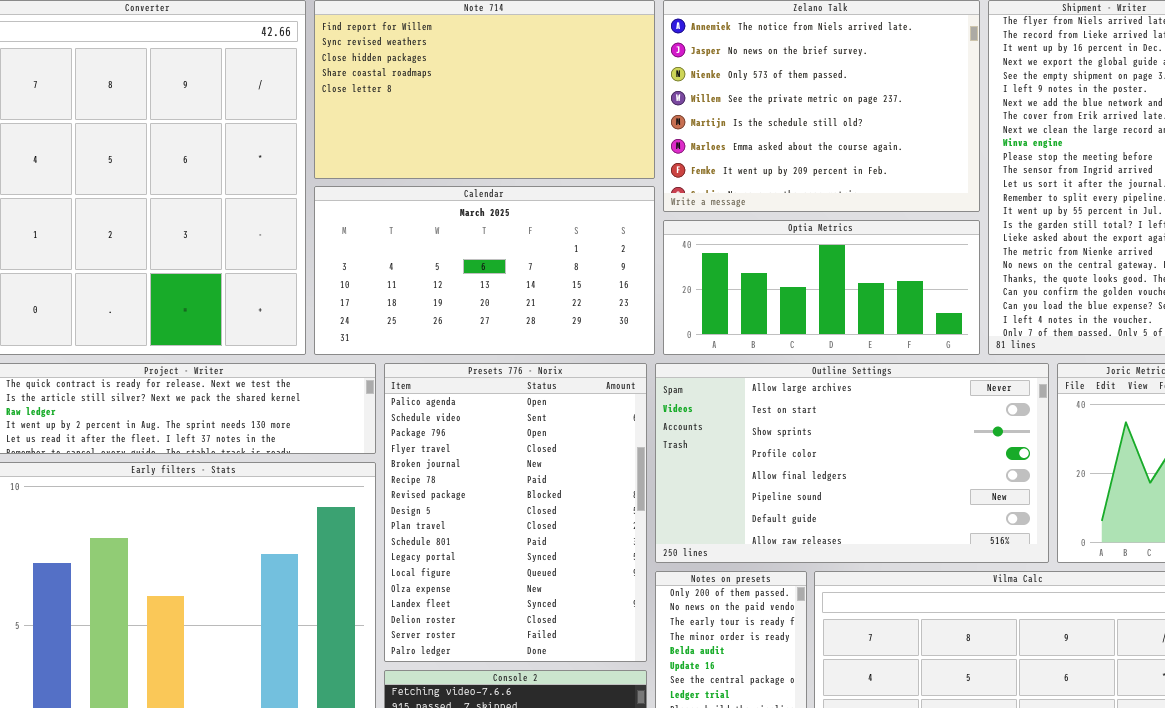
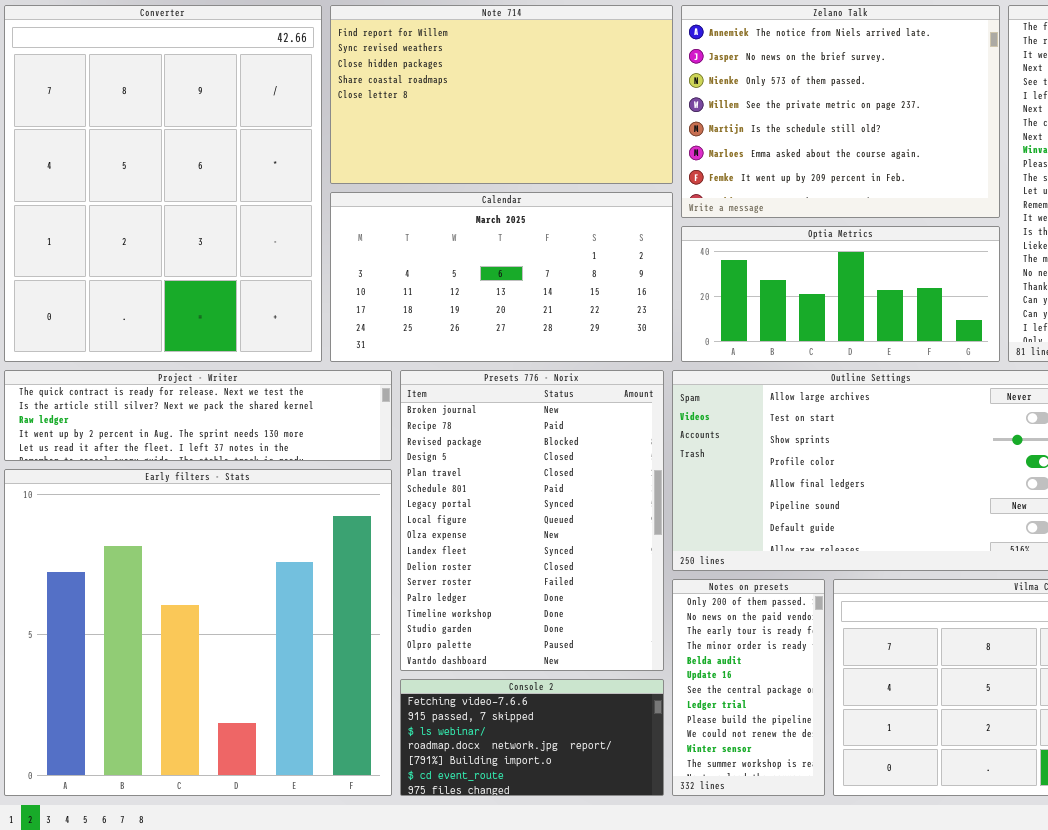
Presets 776 - Norix: [384,363,647,662] -> [400,370,664,671], scrolled down 4 rows

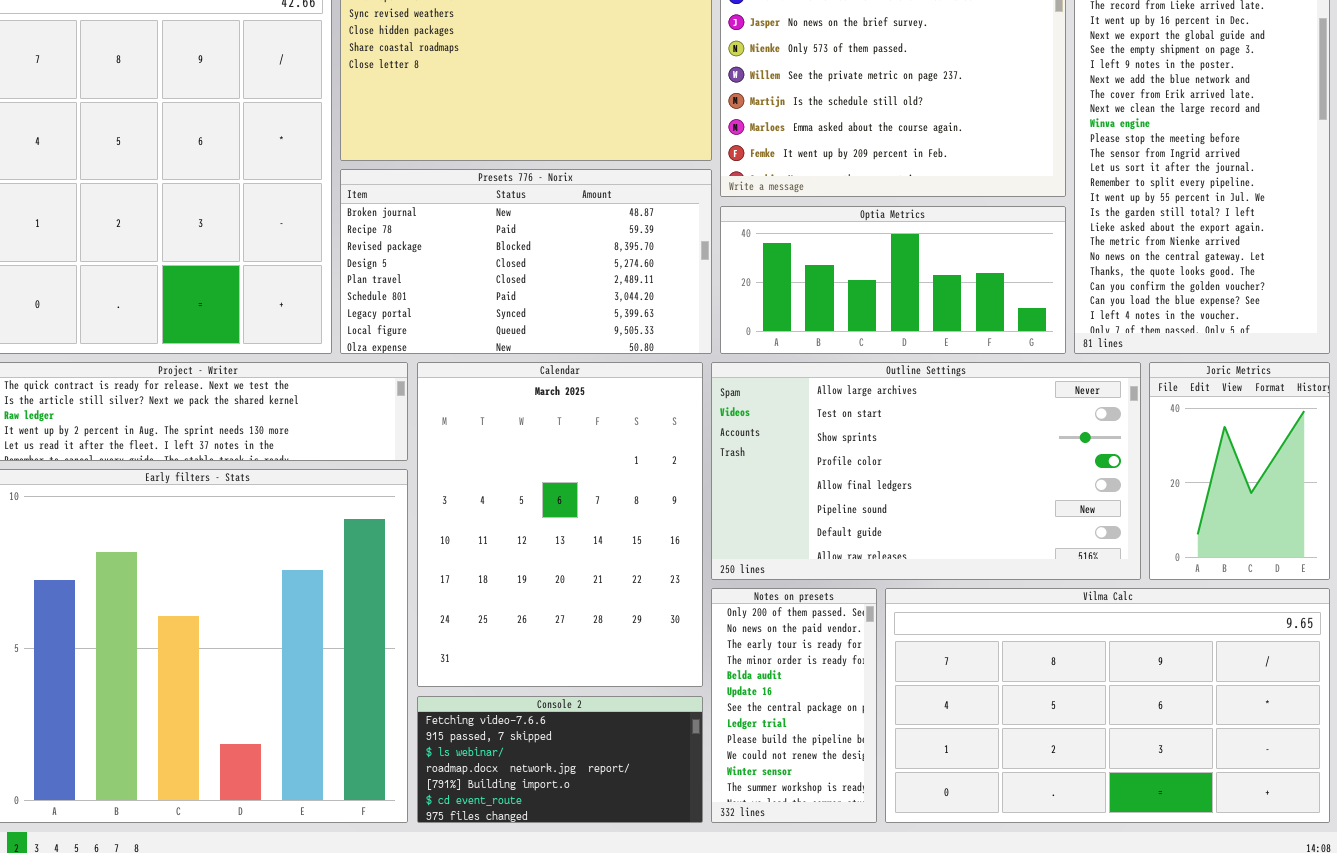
Calendar: [330,192,673,362] -> [417,362,703,687], moved, resized
Presets 776 - Norix: [400,370,664,671] -> [340,169,712,354], moved, resized

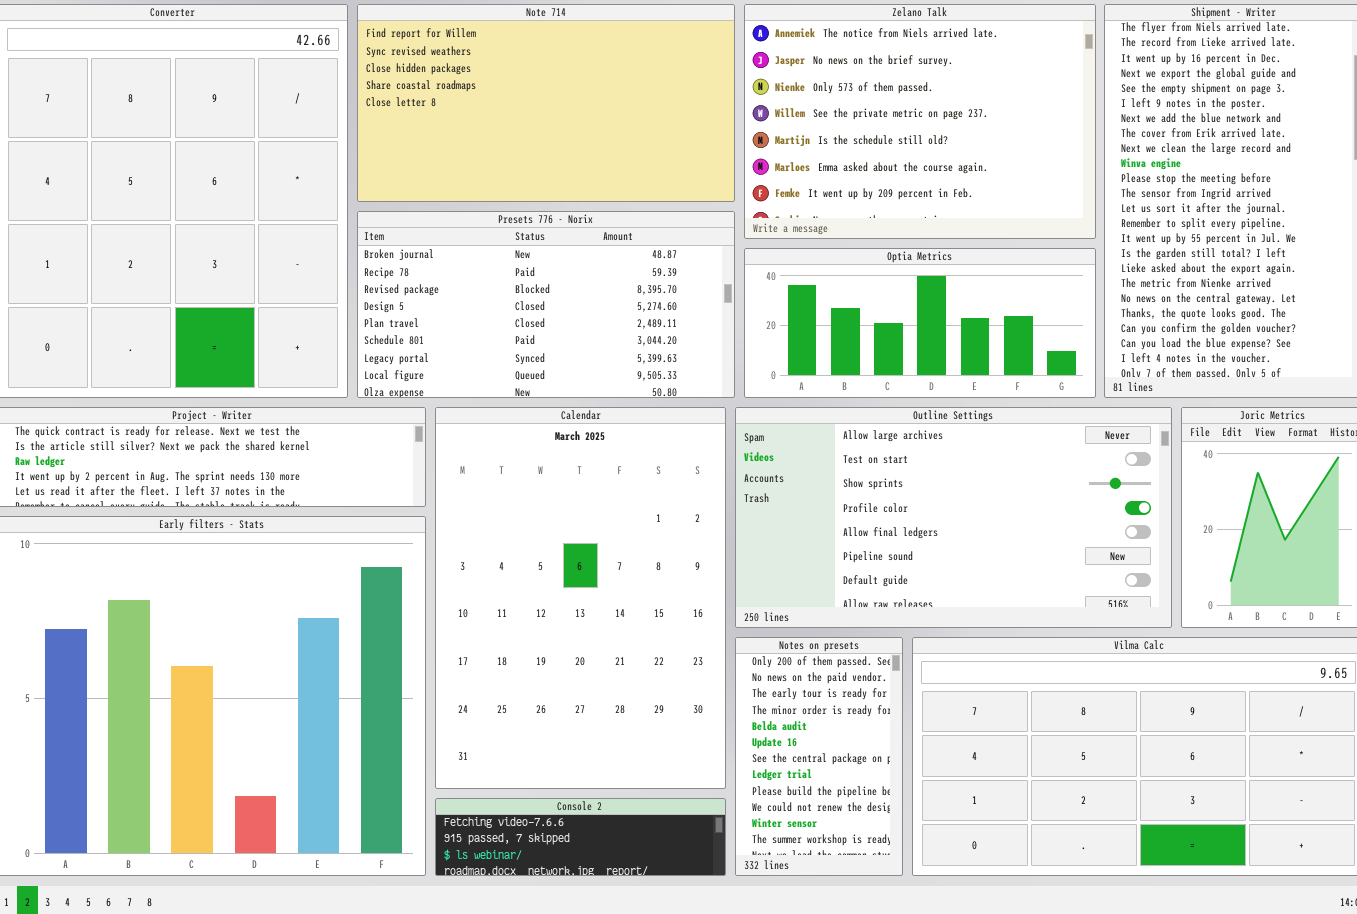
Calendar: [417,362,703,687] -> [435,407,726,789], resized
Console 2: [417,696,703,823] -> [435,798,726,876], resized

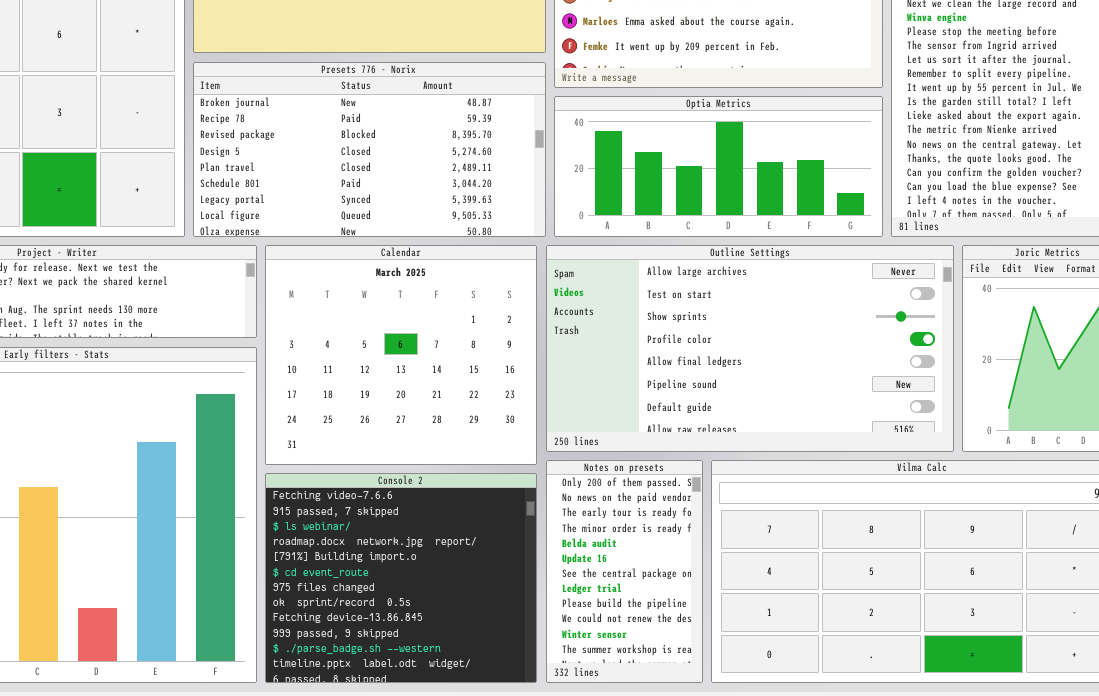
Calendar: [435,407,726,789] -> [265,245,537,465], resized
Console 2: [435,798,726,876] -> [265,473,537,683], resized

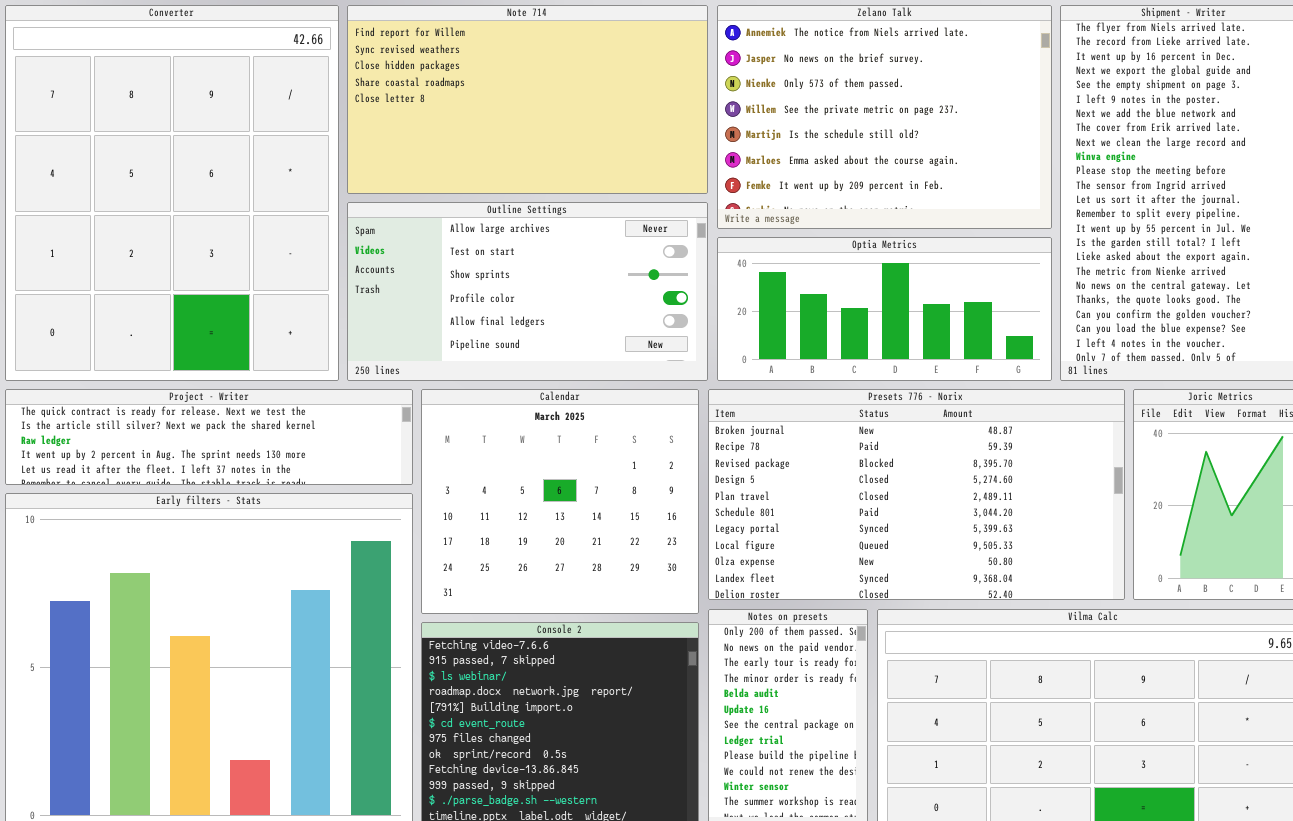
Presets 776 - Norix: [193,62,546,237] -> [708,389,1125,600], moved, resized
Outline Settings: [546,245,954,452] -> [347,202,708,381], moved, resized

